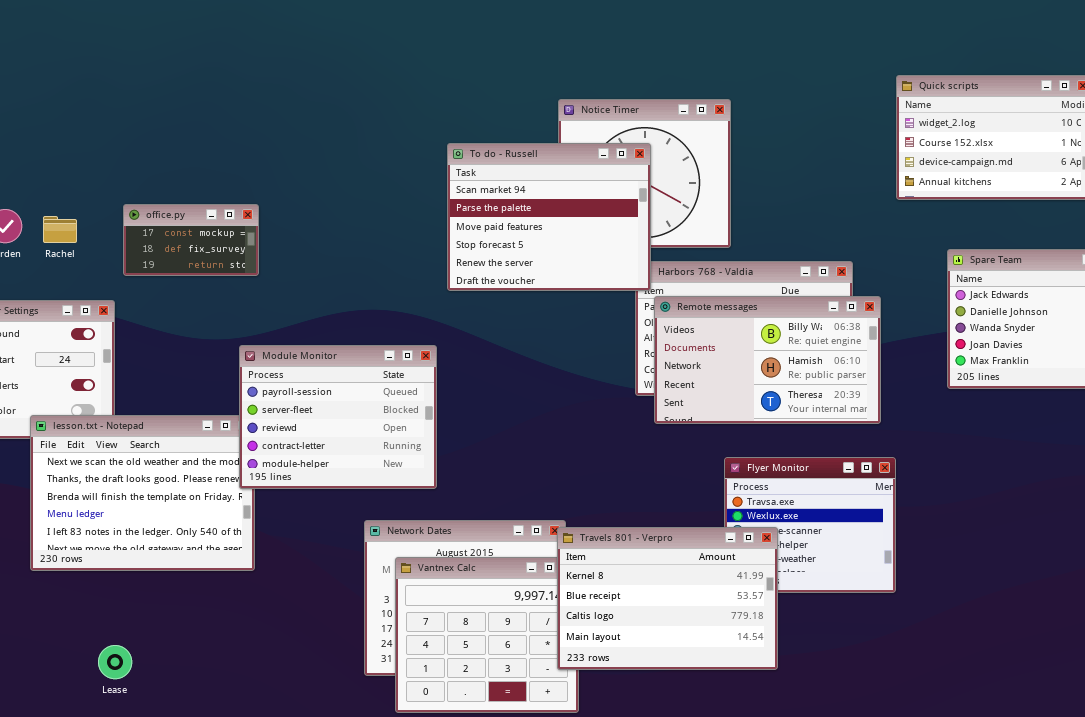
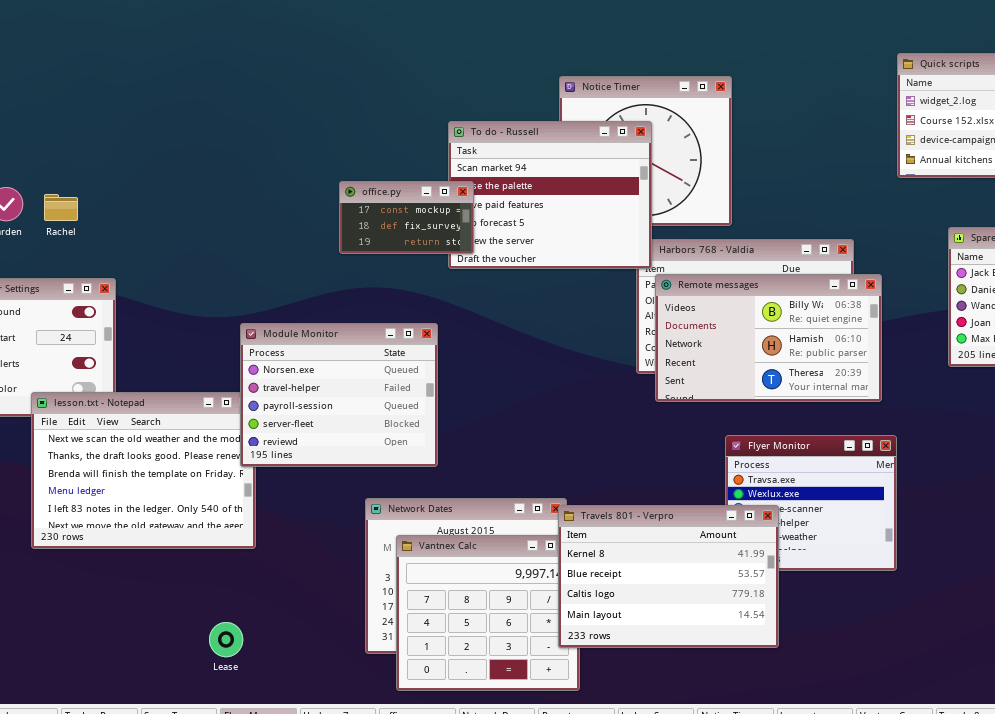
office.py: [123,204,259,276] -> [339,181,474,254], moved
Module Monitor: [239,345,437,489] -> [240,323,438,467], scrolled up 2 rows
Lease: [98,645,132,679] -> [209,622,243,657], moved

